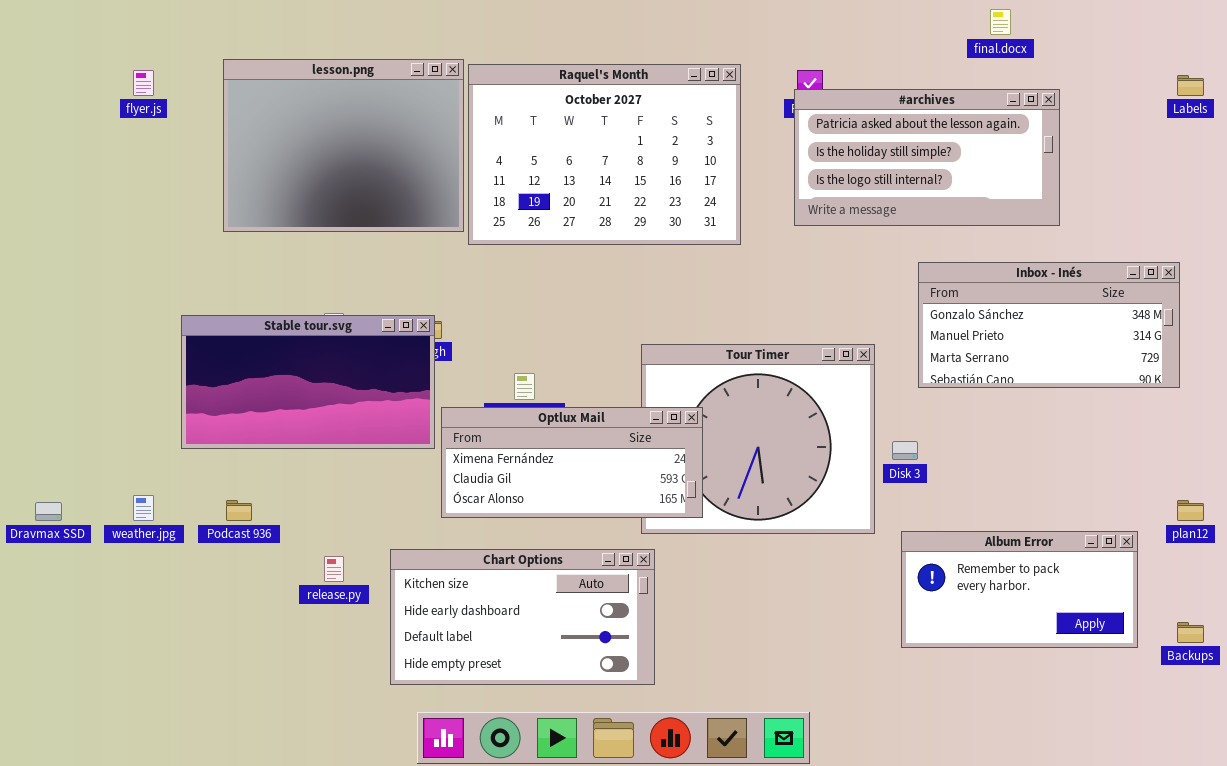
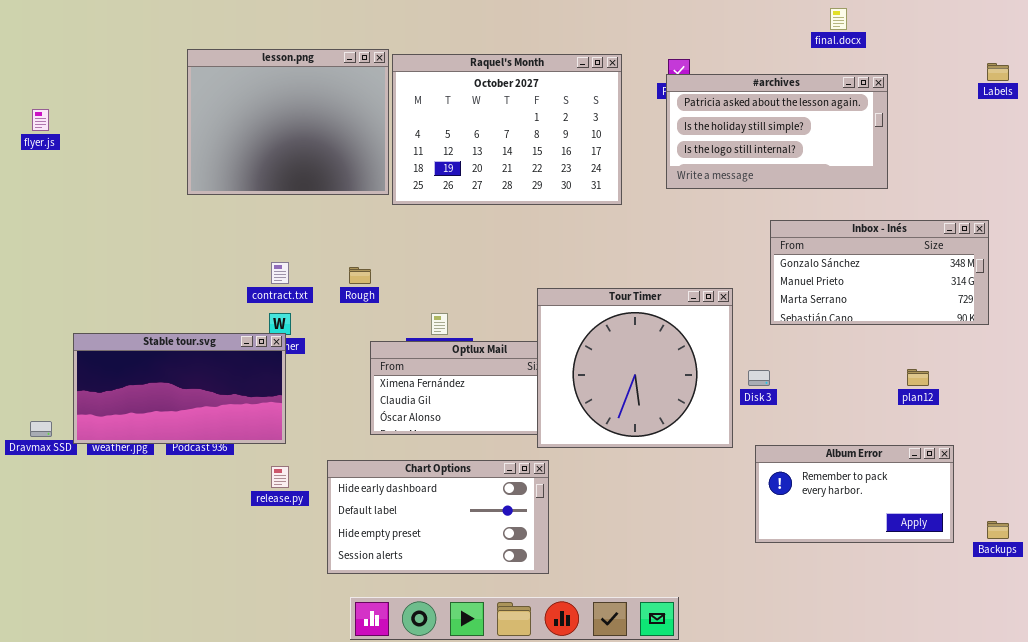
flyer.js: [133,70,154,96] -> [32,109,49,131], moved
Stable tour.svg: [181,315,435,449] -> [73,333,286,444], moved
Tour Timer: [641,344,875,534] -> [537,288,733,448], raised
plan12: [1177,500,1204,521] -> [907,369,929,386], moved
Chart Options: [390,549,655,685] -> [327,460,549,574], scrolled down 1 row

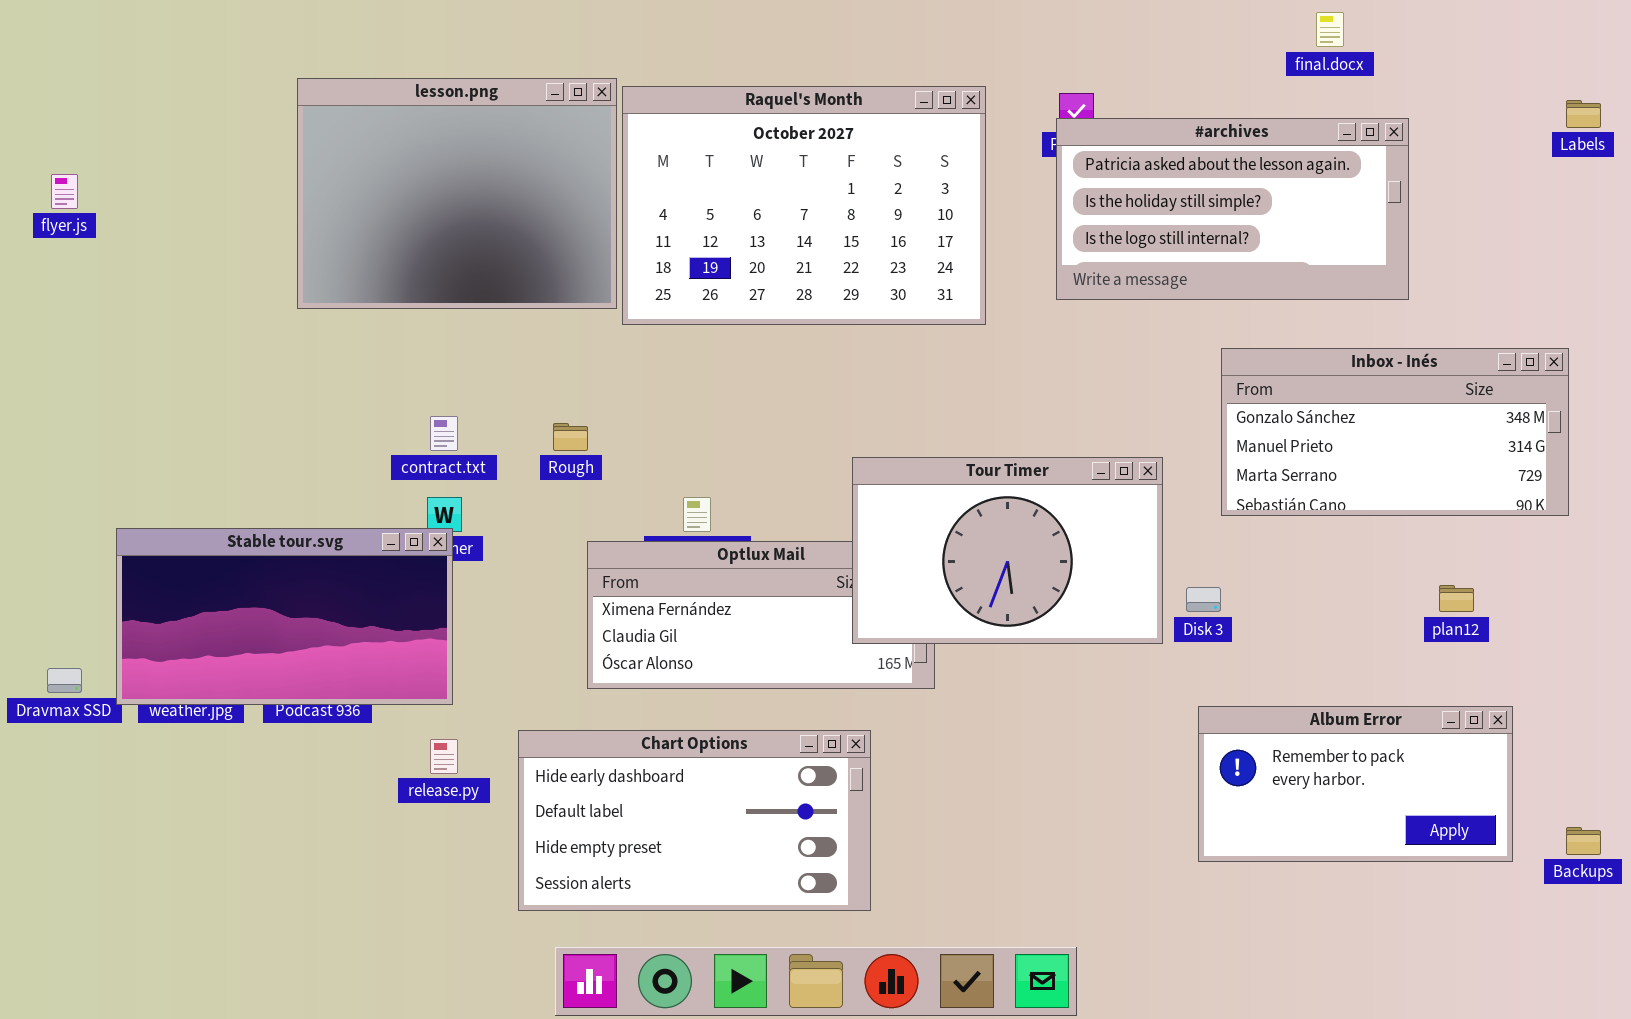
Tour Timer: [537,288,733,448] -> [852,457,1163,644], resized

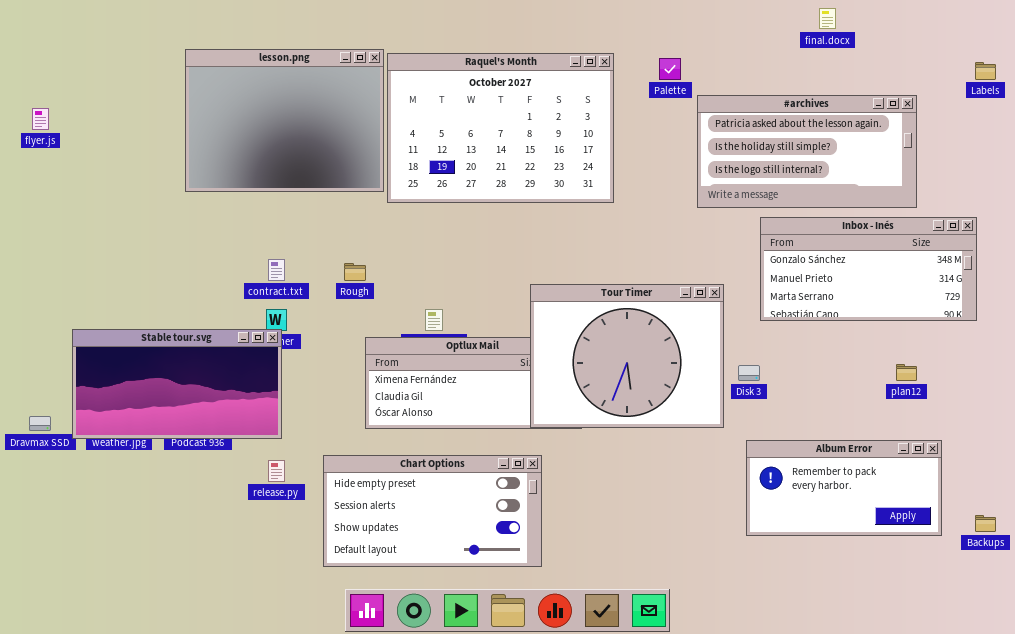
#archives: [1056,118,1409,300] -> [697,95,917,208], moved
Tour Timer: [852,457,1163,644] -> [530,284,724,428], resized
Chart Options: [518,730,871,911] -> [323,455,542,567], scrolled down 2 rows

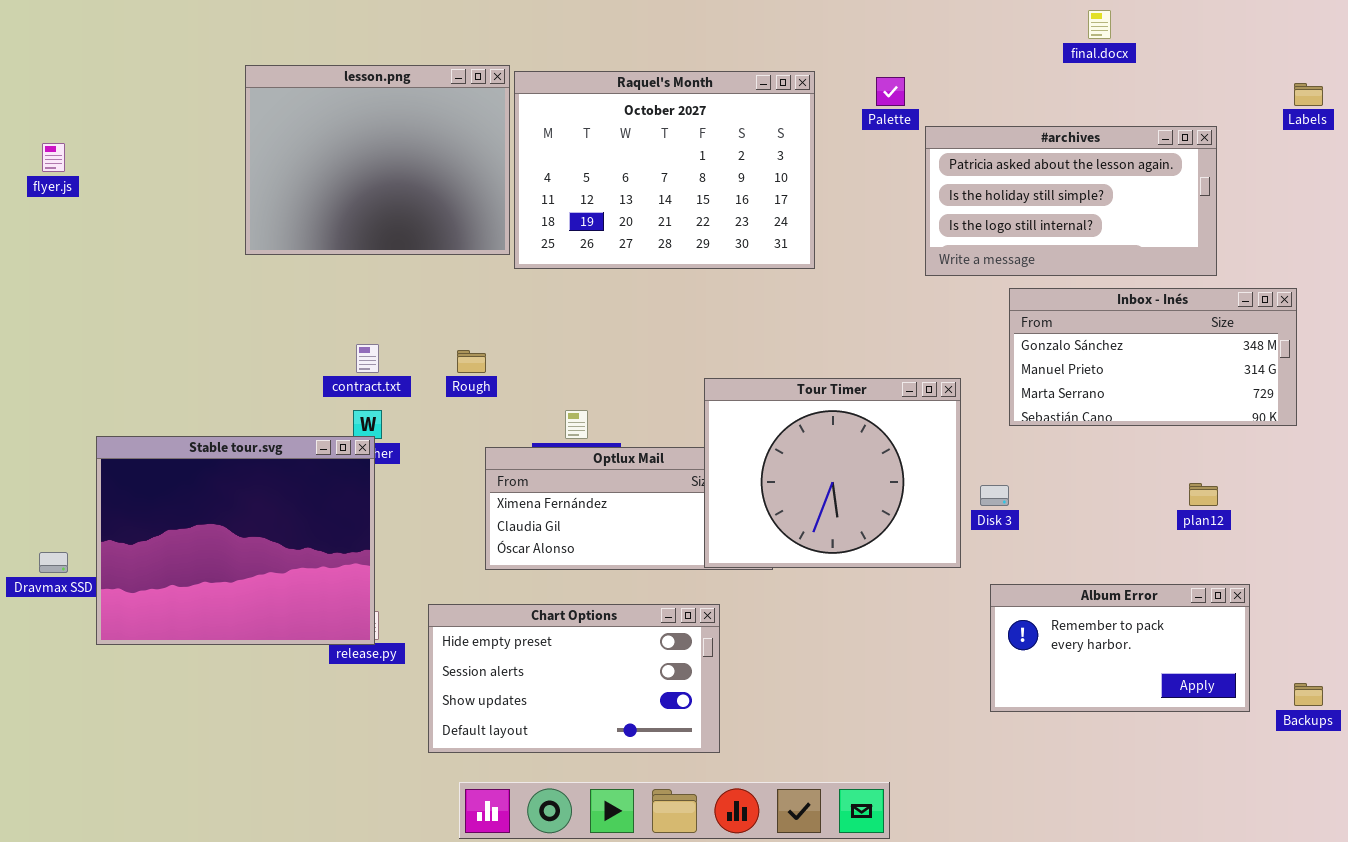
Stable tour.svg: [72,329,282,439] -> [96,436,375,645], resized

